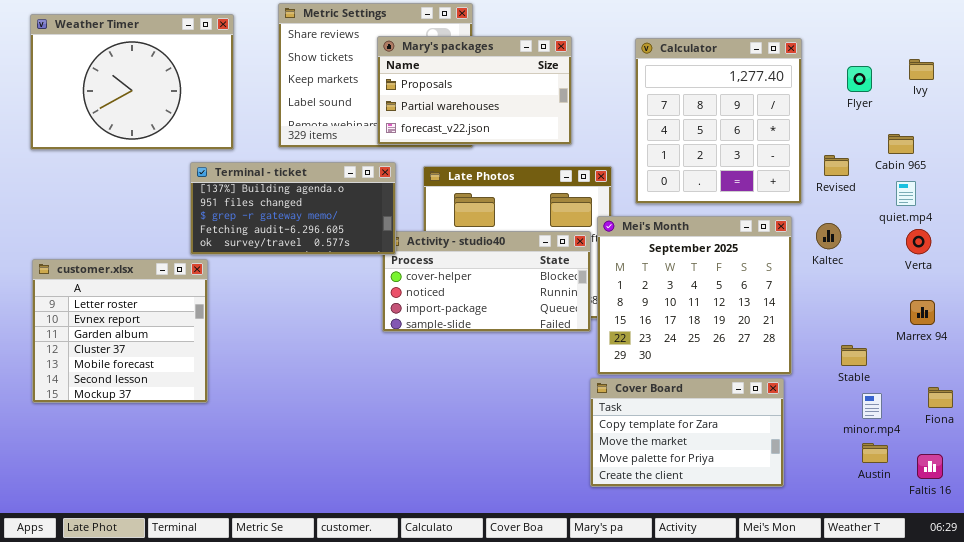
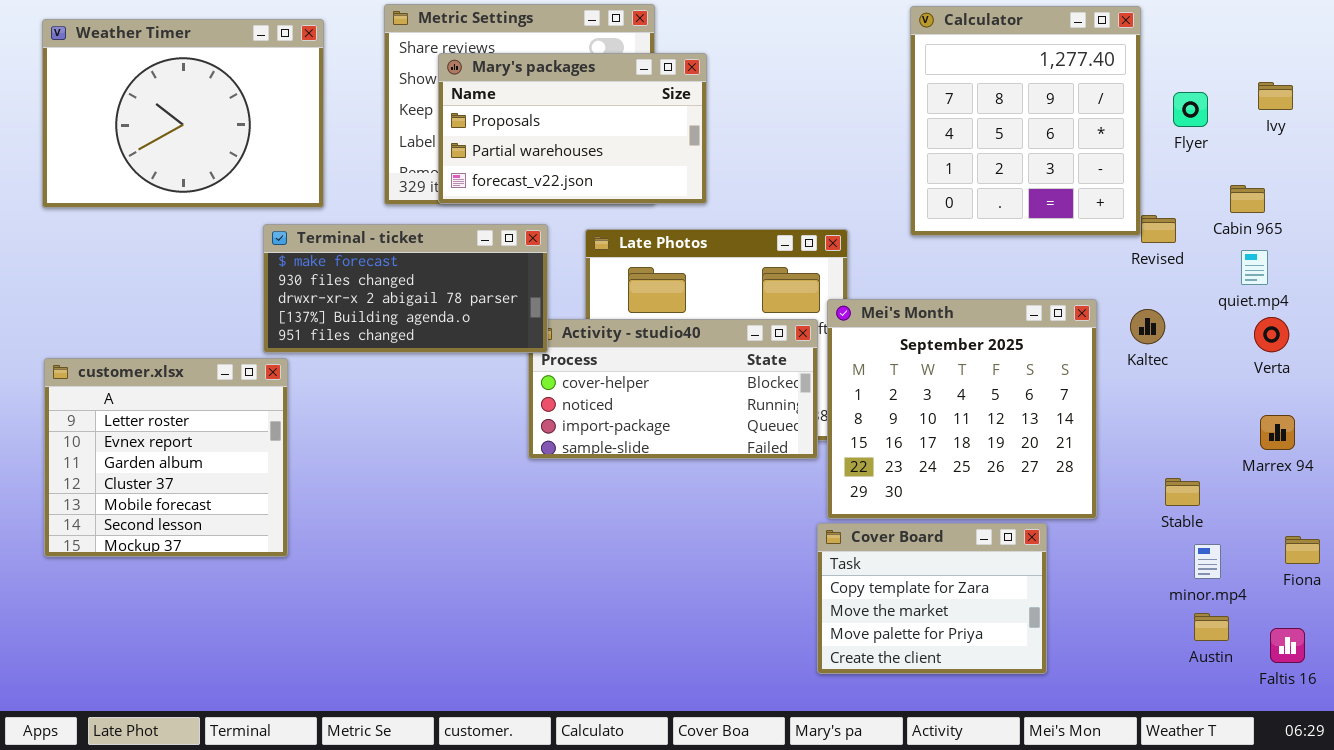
Mary's packages: [377,36,572,145] -> [438,53,707,204], moved
Calculator: [635,38,802,204] -> [910,6,1141,236], moved
Terminal - ticket: [190,162,396,255] -> [263,224,548,353], scrolled up 3 rows
Cover Board: [590,378,784,487] -> [817,523,1047,674], resized

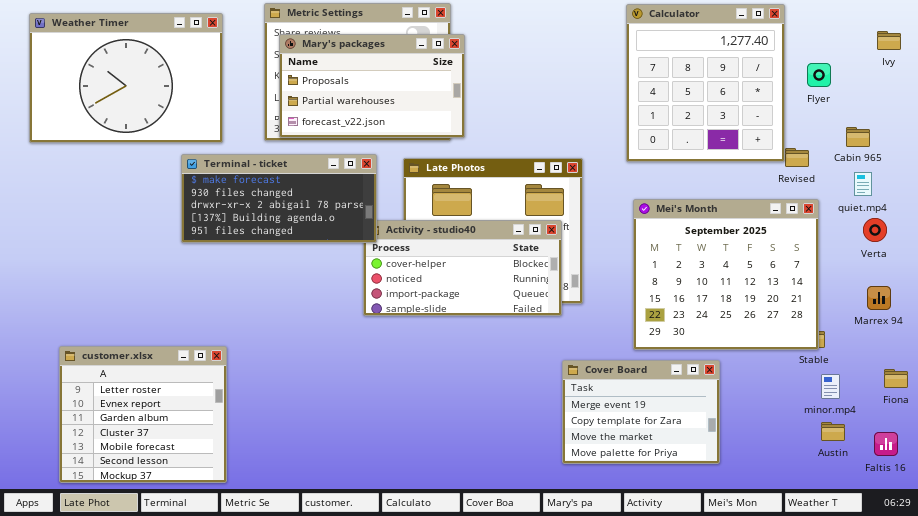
Mary's packages: [438,53,707,204] -> [279,34,465,138], moved
Ivy: [1258,82,1293,110] -> [877,31,901,50], moved
Mei's Month: [827,299,1097,519] -> [633,199,819,350], moved
customer.xlsx: [44,358,288,557] -> [59,346,227,483], moved
Cover Board: [817,523,1047,674] -> [562,360,720,464], scrolled up 1 row

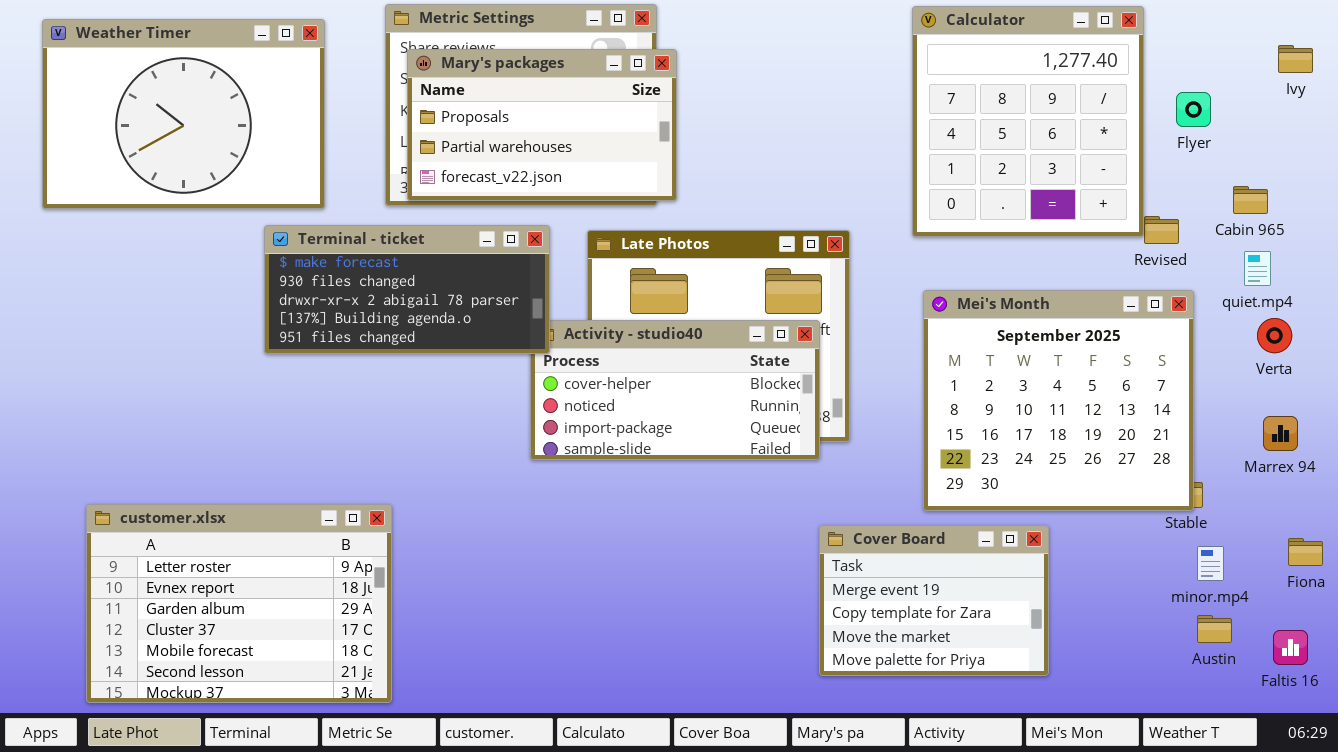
customer.xlsx: [59,346,227,483] -> [86,504,392,703], resized

